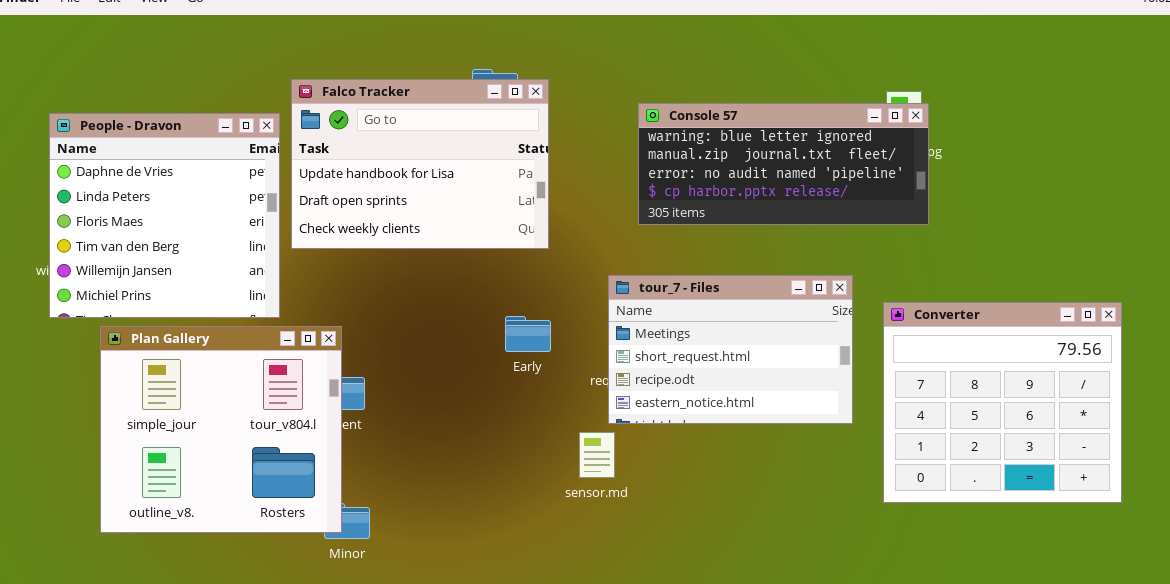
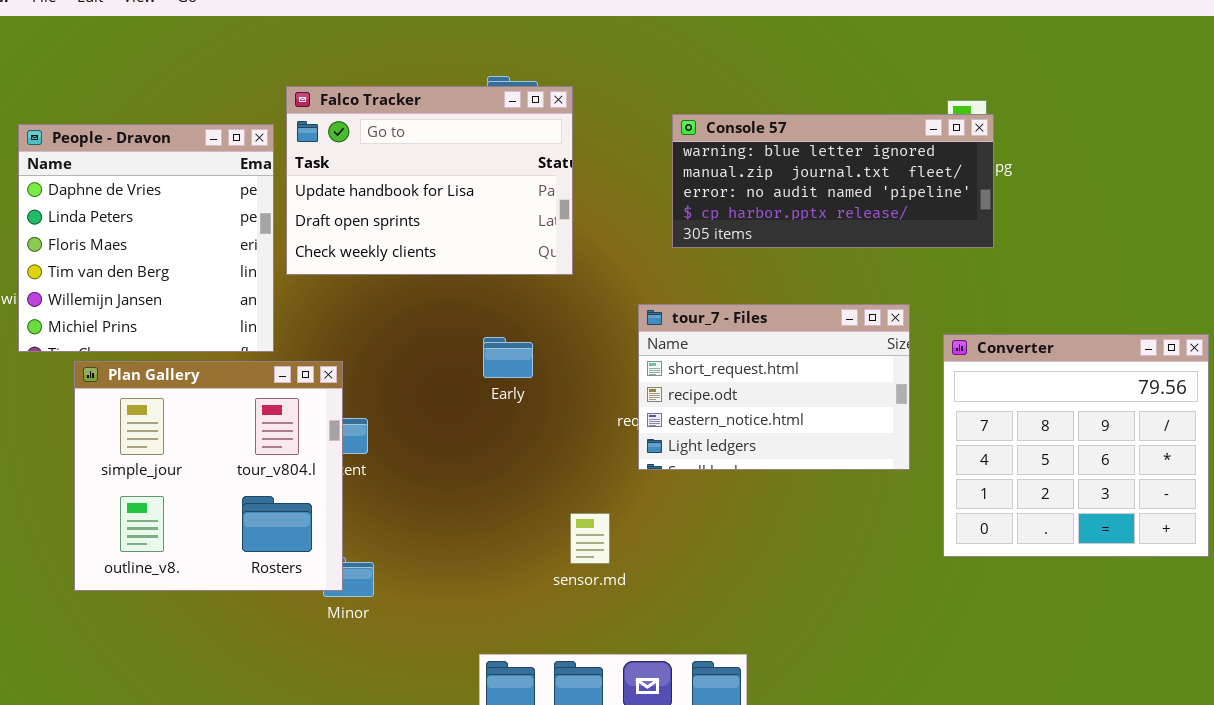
tour_7 - Files: [608,275,853,424] -> [638,304,910,470], scrolled down 1 row
Early: [505,316,551,352] -> [483,337,533,378], moved
sensor.md: [579,432,615,478] -> [570,513,610,564], moved

